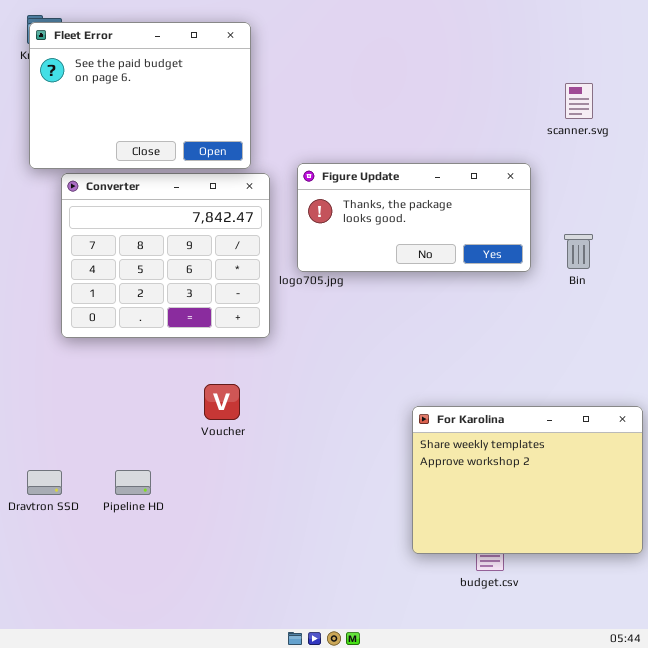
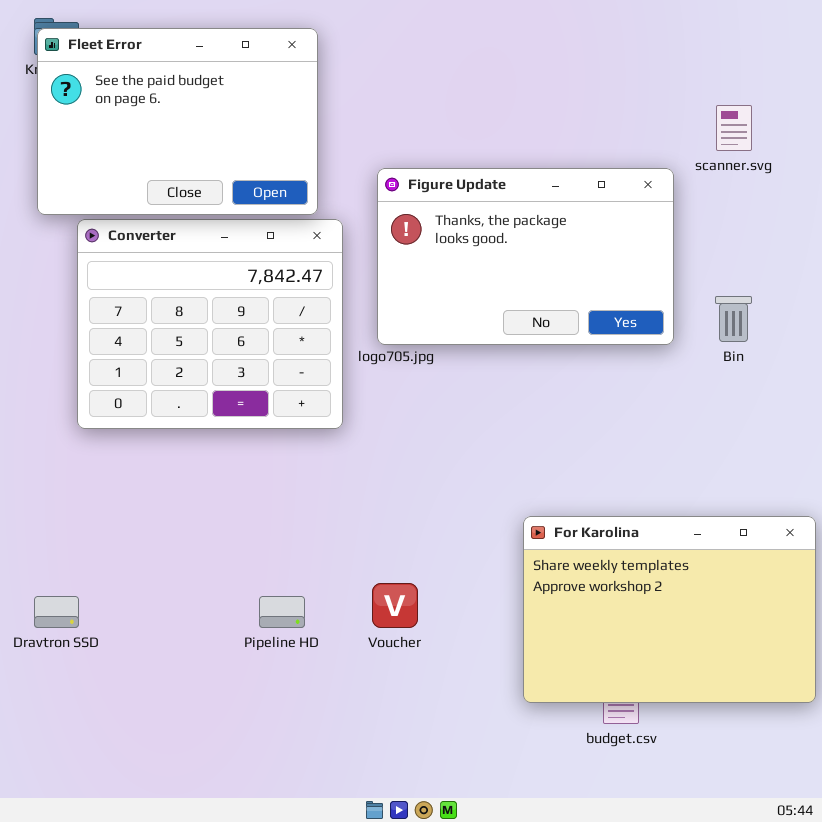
Figure Update: [297,163,531,272] -> [377,168,674,345], resized
Voucher: [204,384,240,420] -> [372,583,418,628], moved
Pipeline HD: [115,470,151,495] -> [259,596,305,628], moved

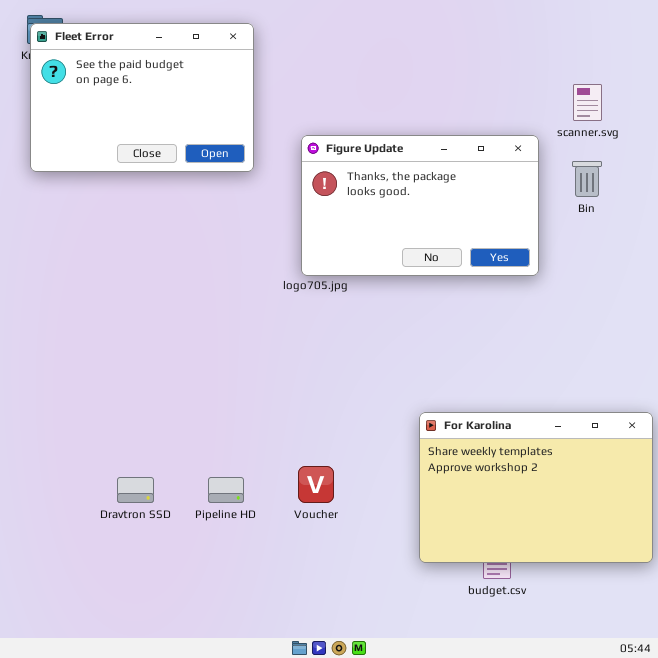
Converter: [77,219,343,429] -> none, closed
Bin: [715,296,752,342] -> [572,161,602,197], moved
Dravtron SSD: [34,596,79,628] -> [117,477,154,503], moved

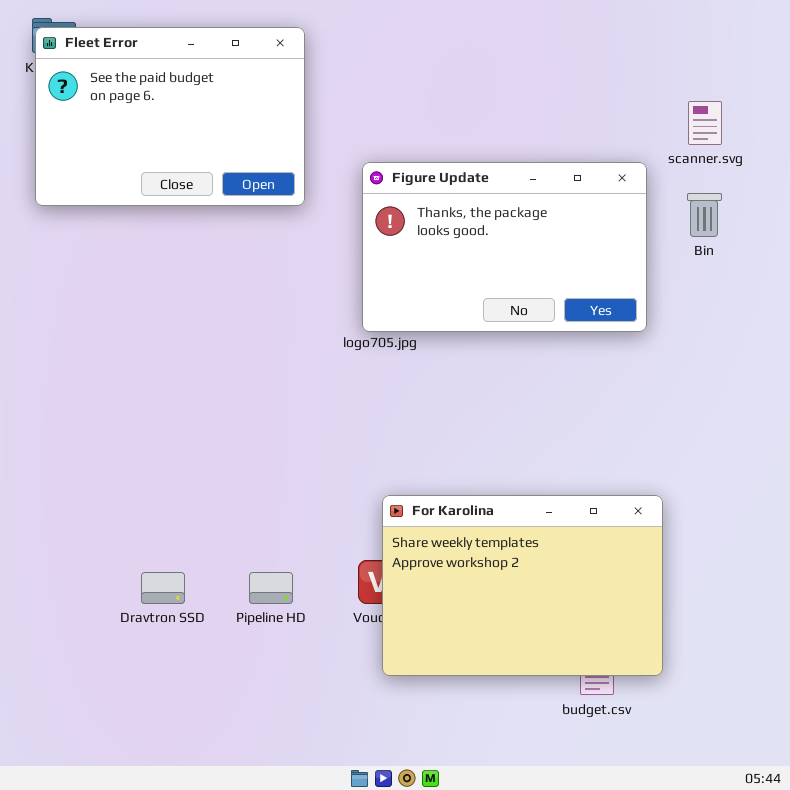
For Karolina: [419,412,653,563] -> [382,495,663,676], moved

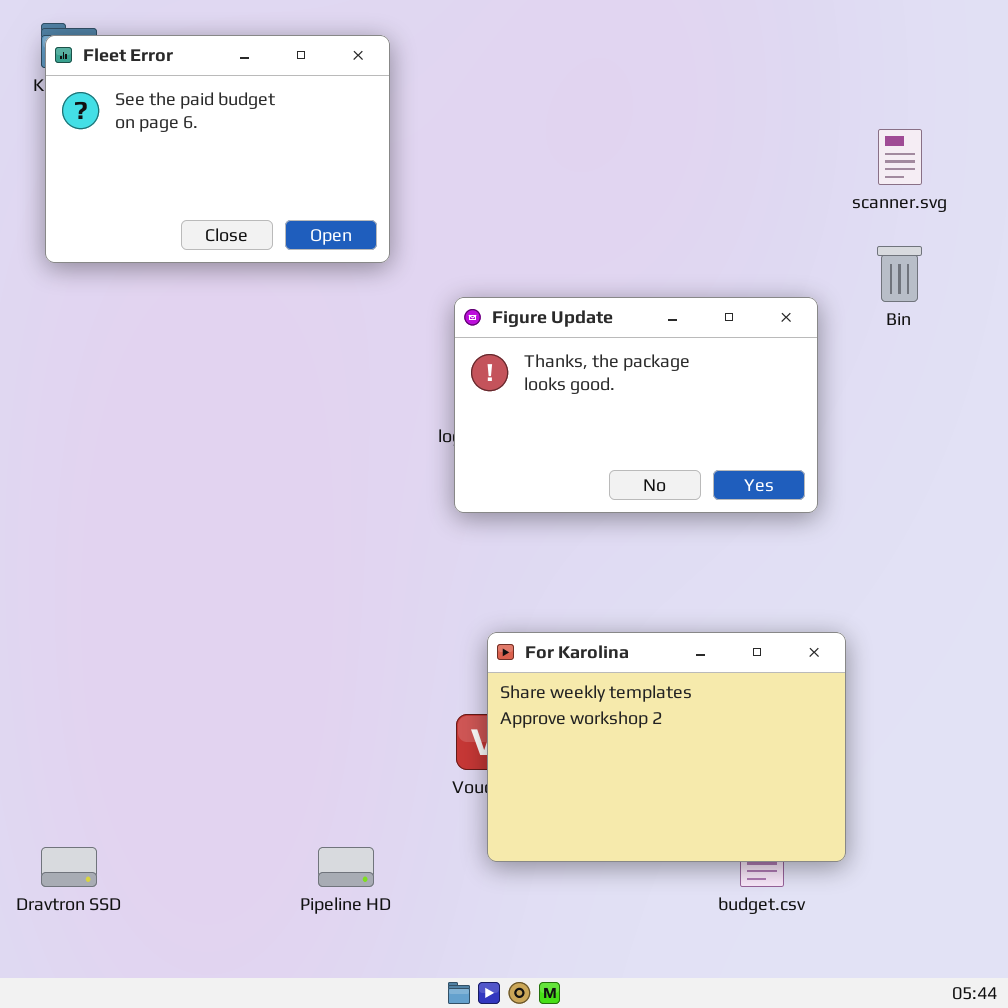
Figure Update: [362,162,647,332] -> [454,297,818,513], moved
Dravtron SSD: [141,572,185,604] -> [41,847,97,887], moved
Pipeline HD: [249,572,293,604] -> [318,847,374,887], moved

